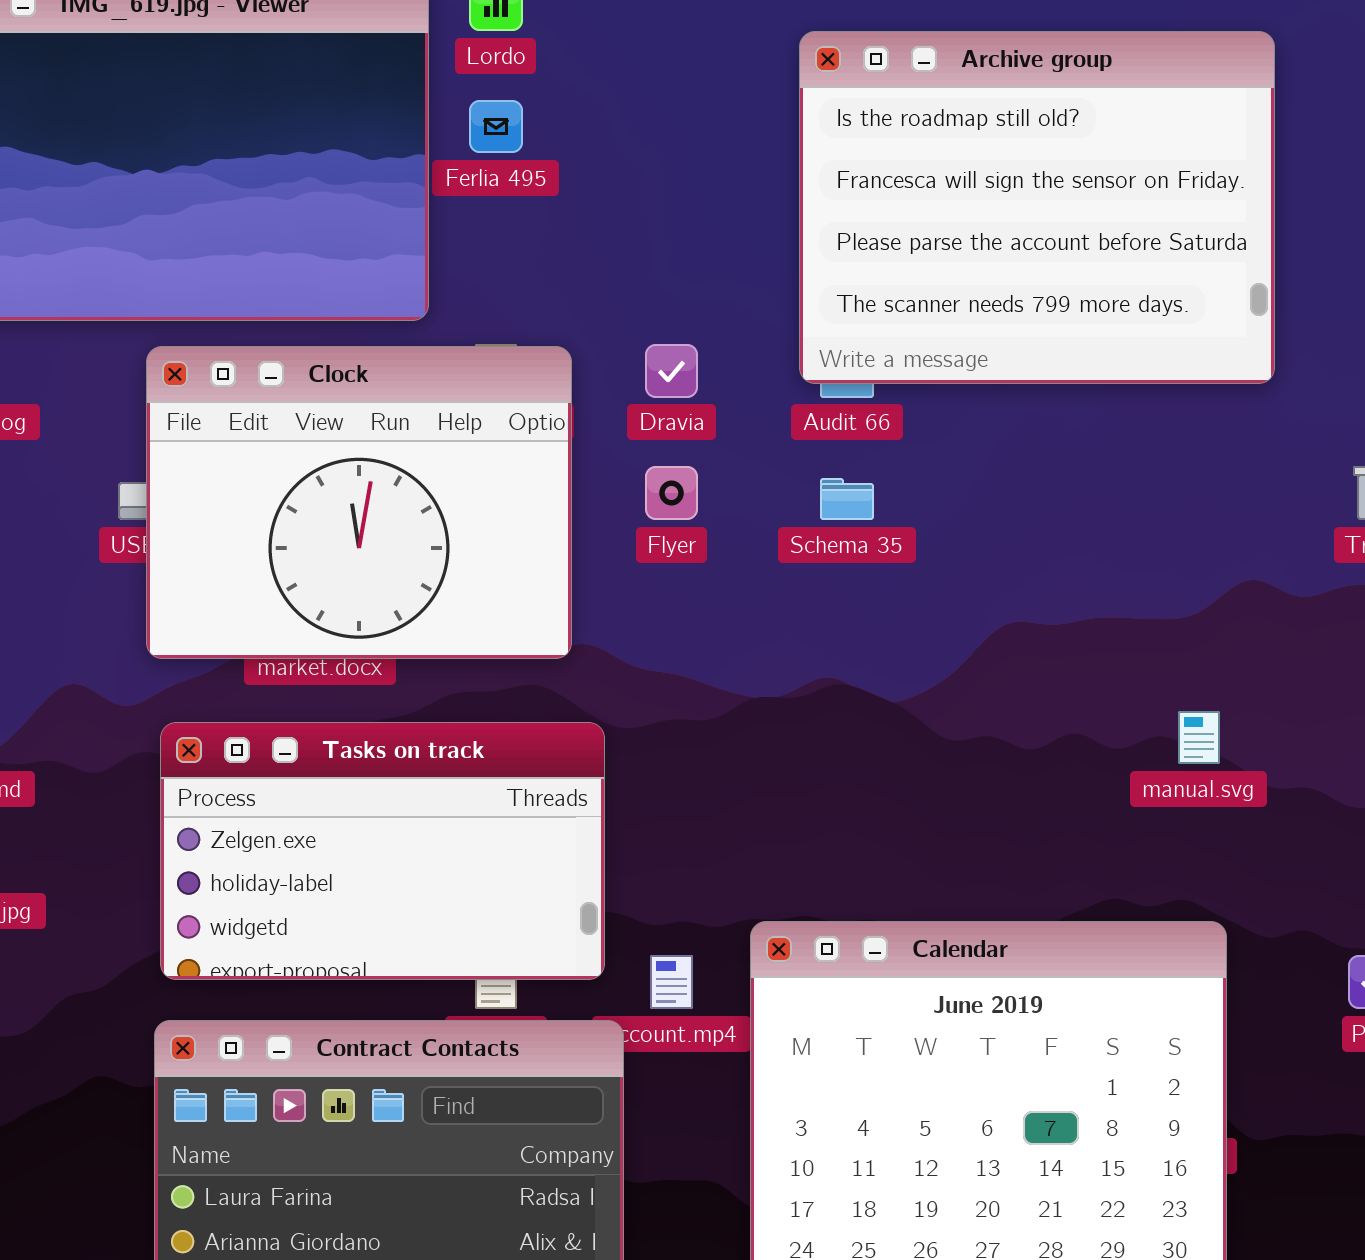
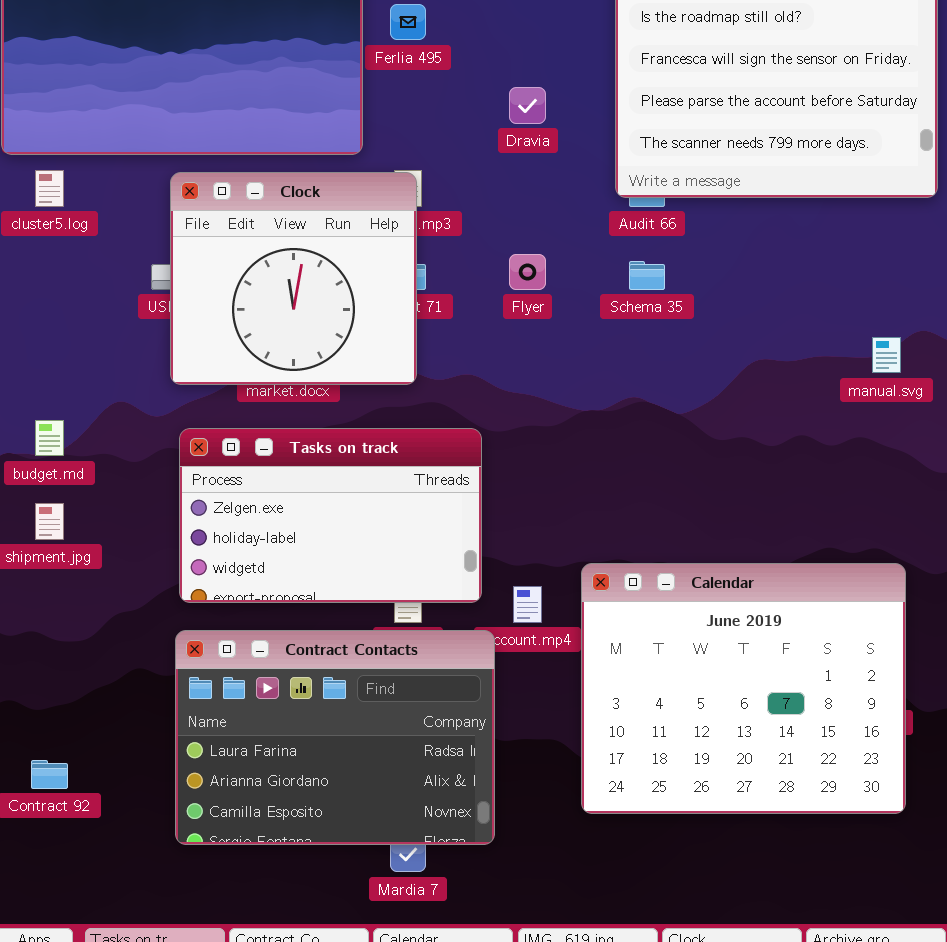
Dravia: [645,344,698,398] -> [509,87,546,124], moved
Clock: [146,346,572,659] -> [170,172,417,385], resized
manual.svg: [1178,711,1220,764] -> [872,337,901,373], moved

